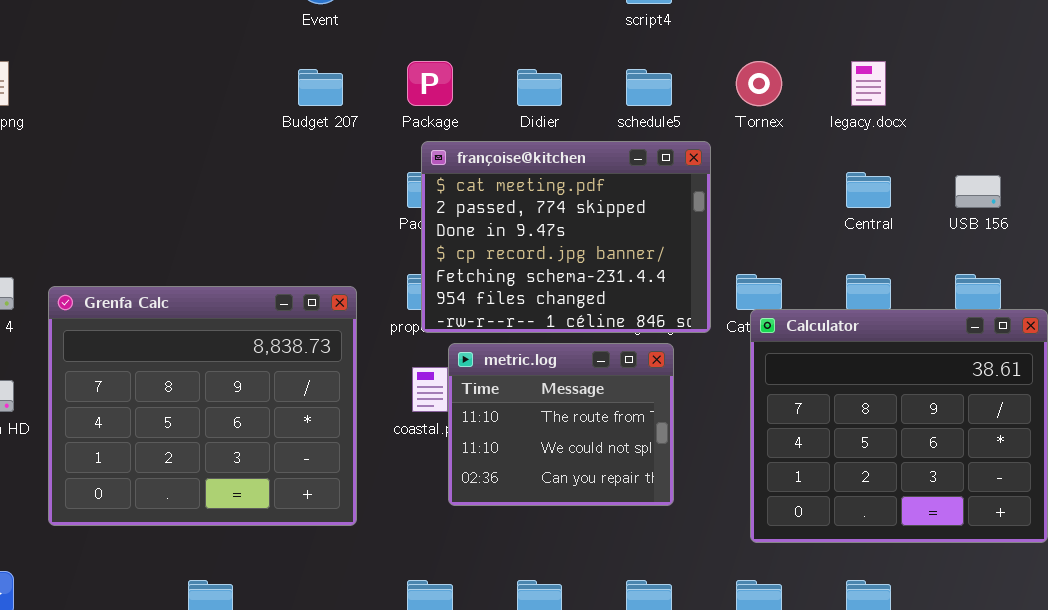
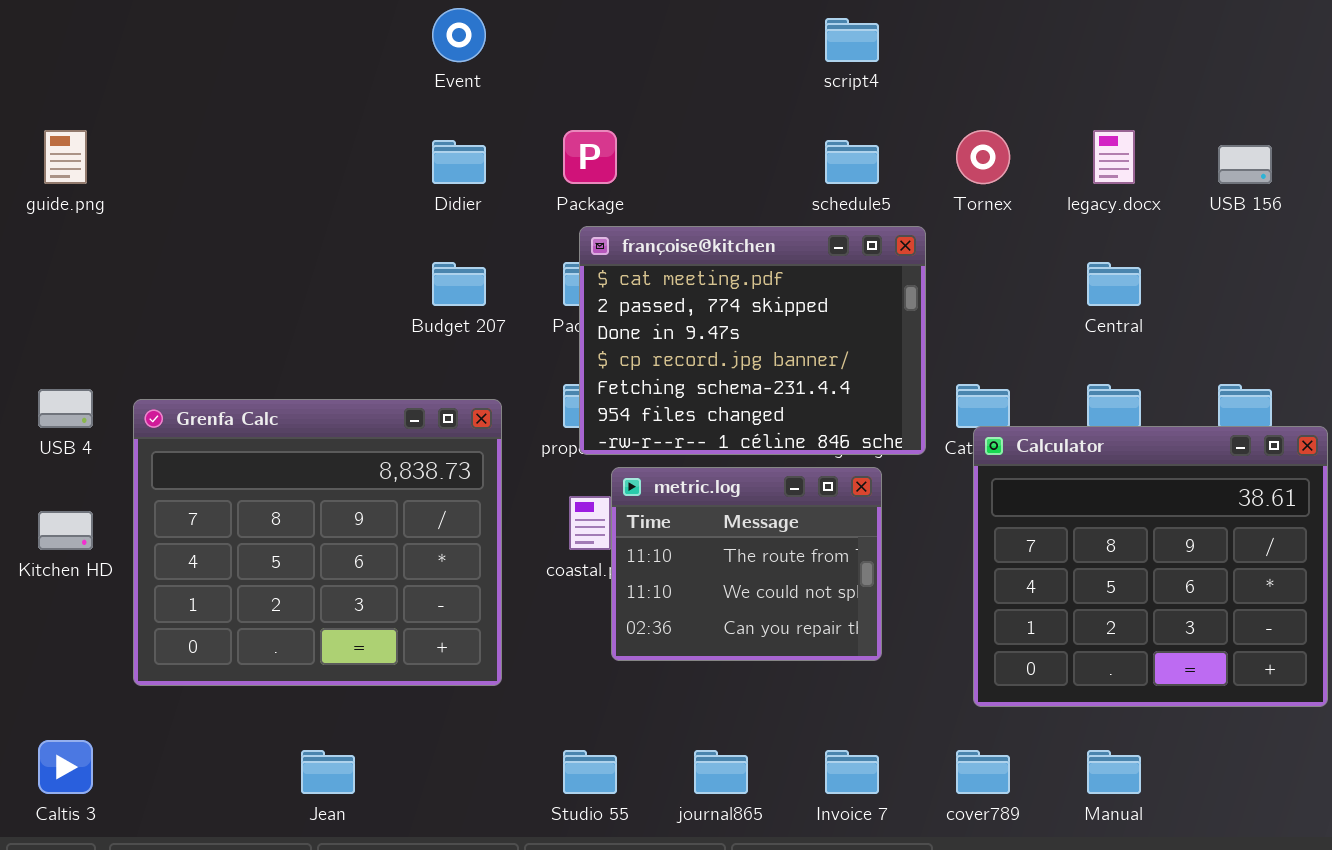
Budget 207: [298,69,343,106] -> [432,262,486,306], moved
Didier: [517,69,562,106] -> [432,140,486,184], moved
USB 156: [955,175,1001,208] -> [1218,145,1272,184], moved

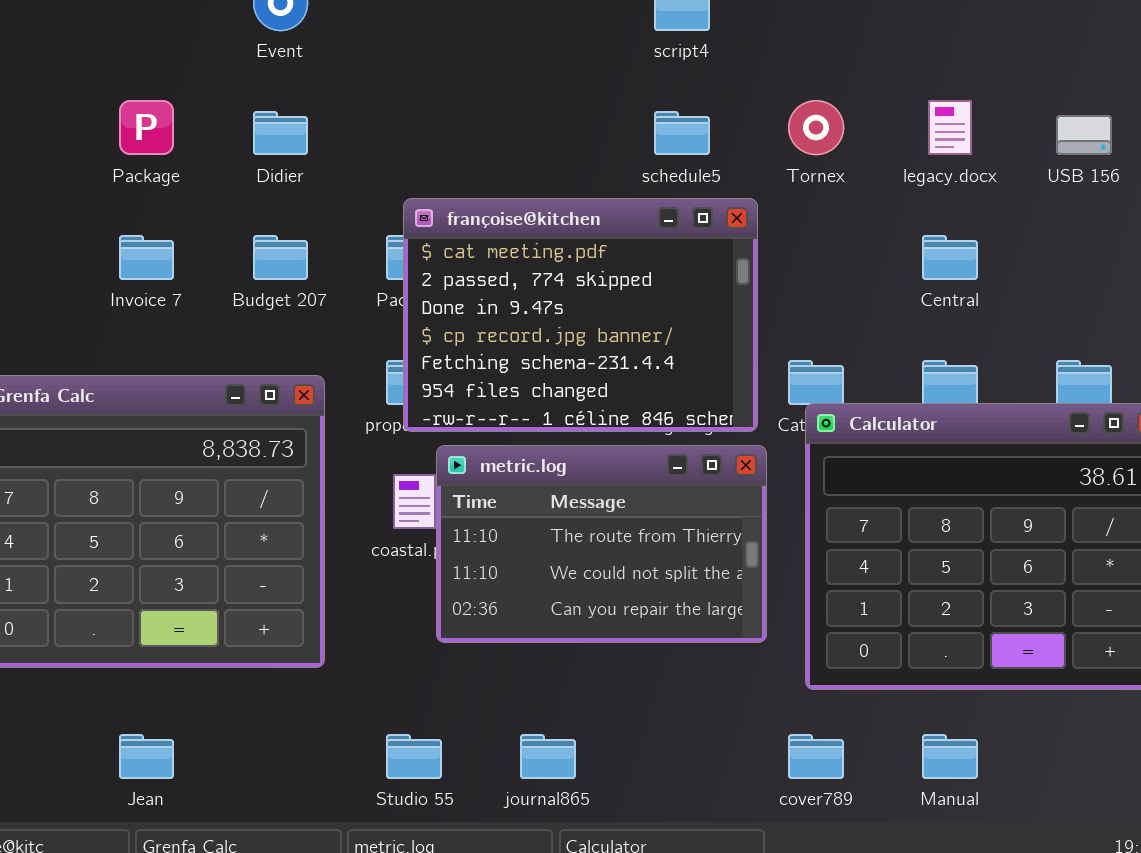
Package: [563,130,617,184] -> [119,100,174,155], moved
metric.log: [611,467,882,661] -> [436,445,767,643], resized
Invoice 7: [825,750,879,794] -> [119,235,174,280], moved

